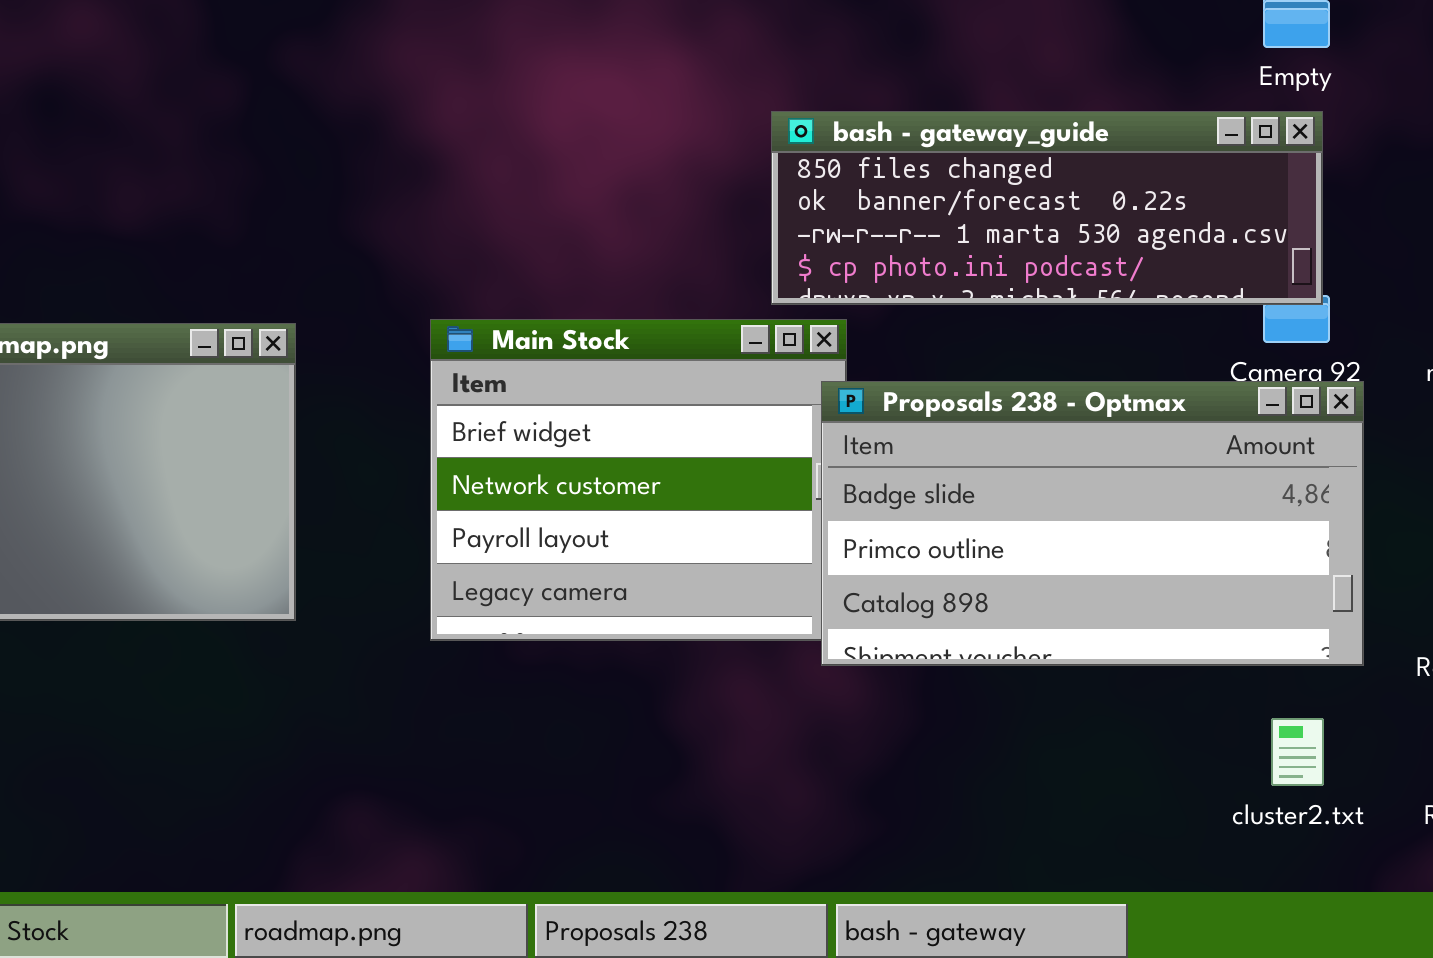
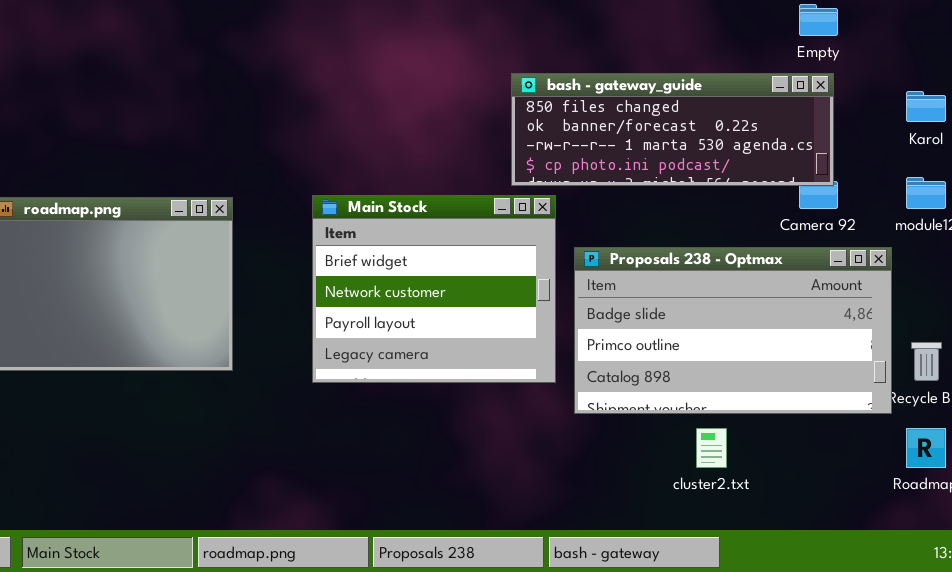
Proposals 238 - Optmax: [821,381,1364,666] -> [574,247,892,414], moved
cluster2.txt: [1271,718,1324,786] -> [696,428,727,468], moved

